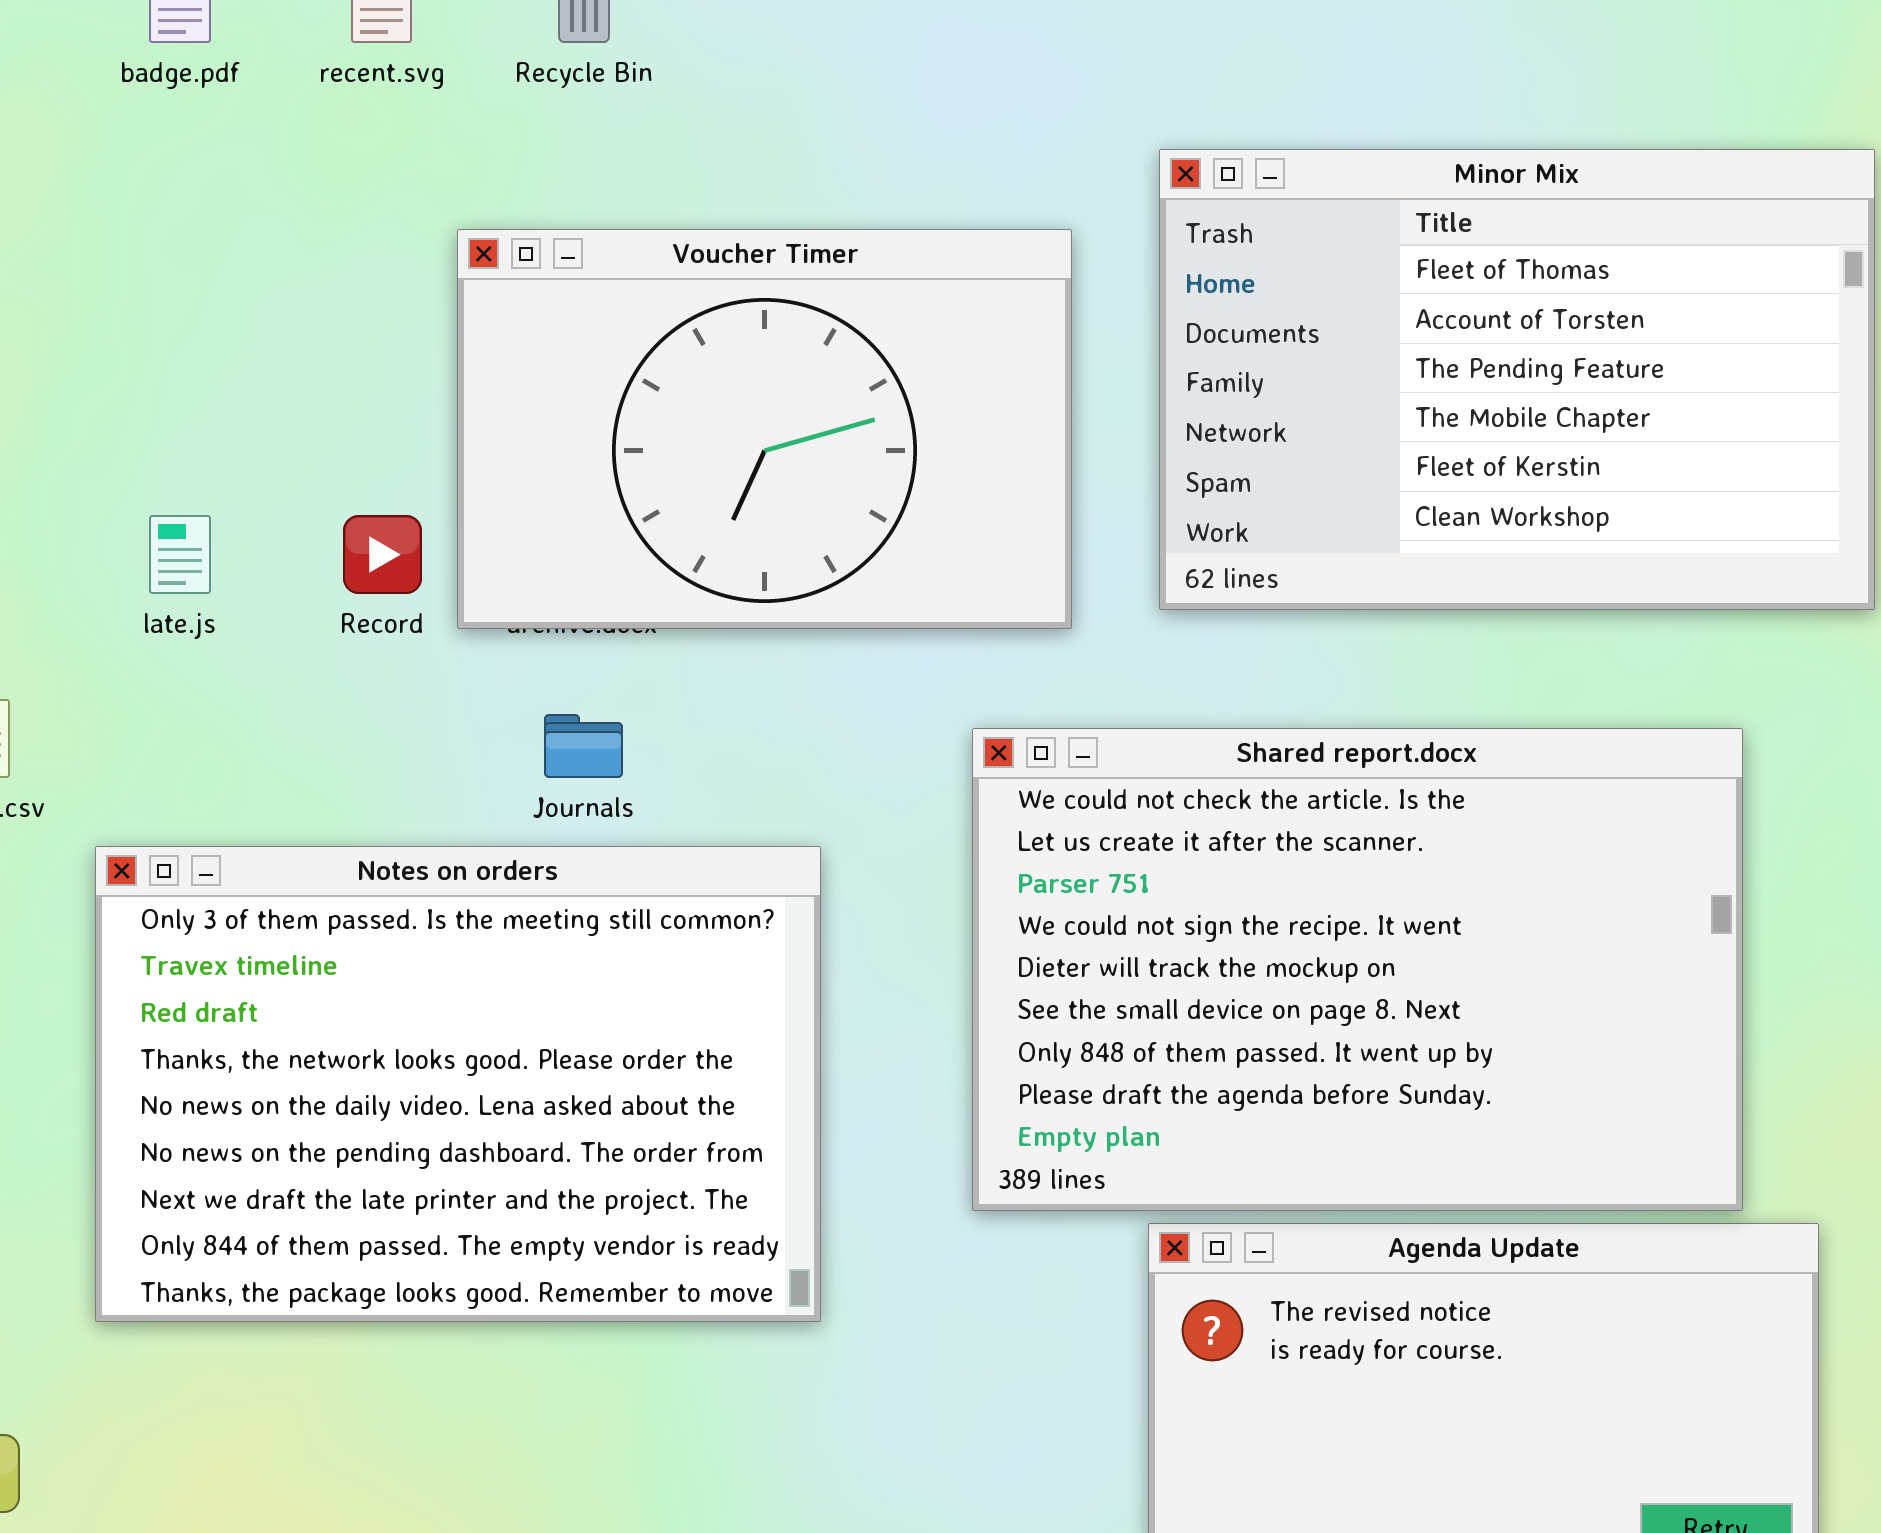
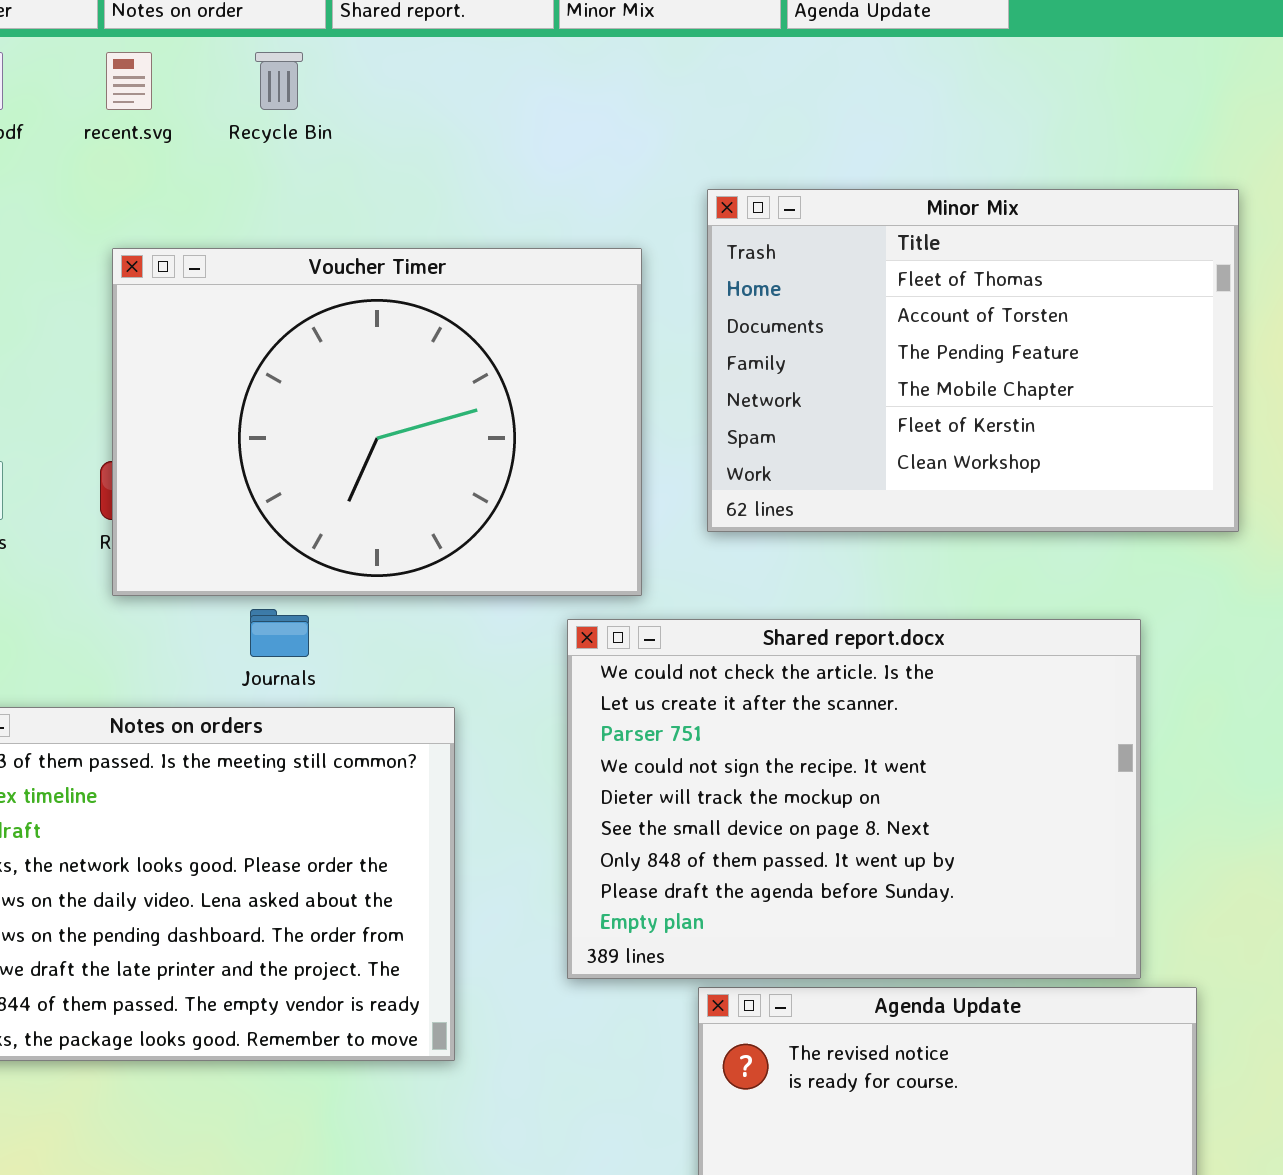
Voucher Timer: [457,229,1072,629] -> [112,248,642,596], resized

